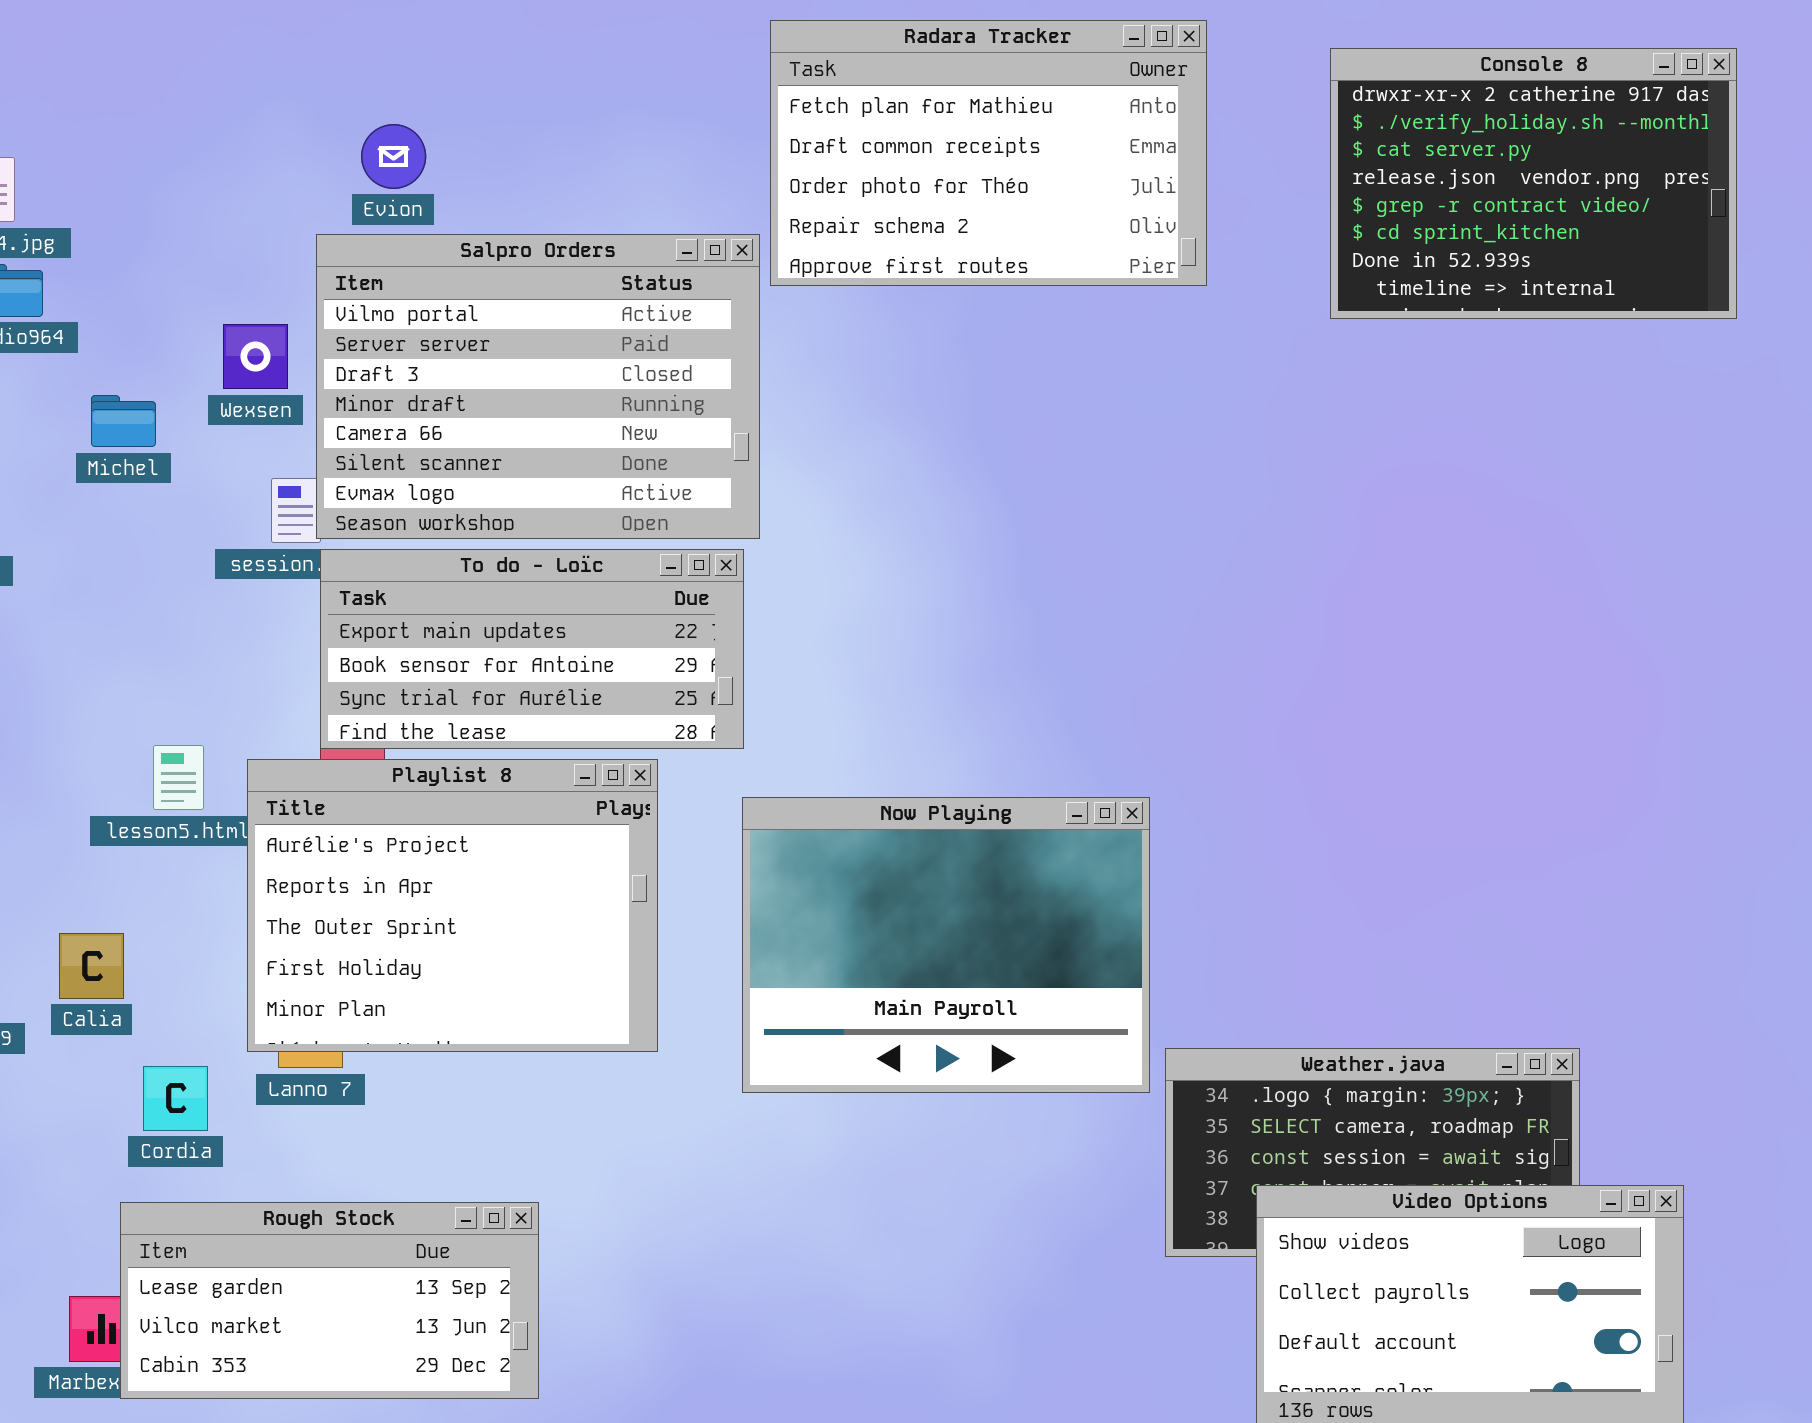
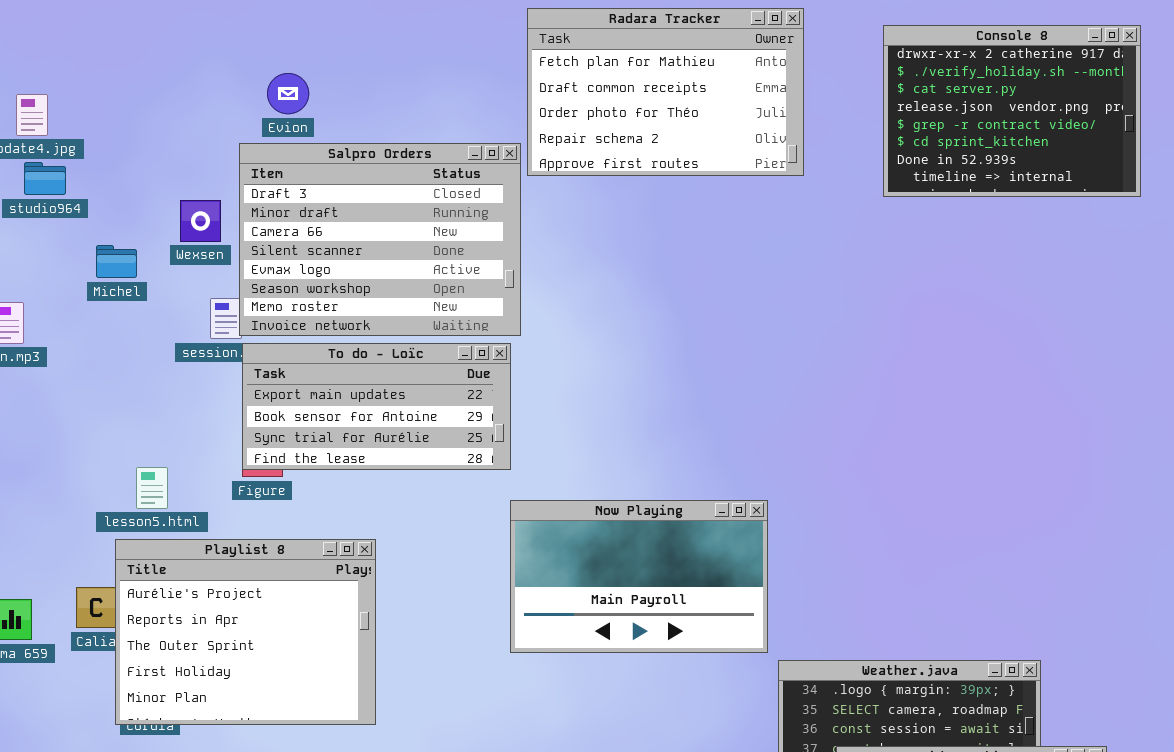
Salpro Orders: [316,234,760,539] -> [239,143,521,336], scrolled down 2 rows
Playlist 8: [247,759,658,1052] -> [115,539,376,725], moved
Now Playing: [742,797,1150,1093] -> [510,500,768,653], resized

